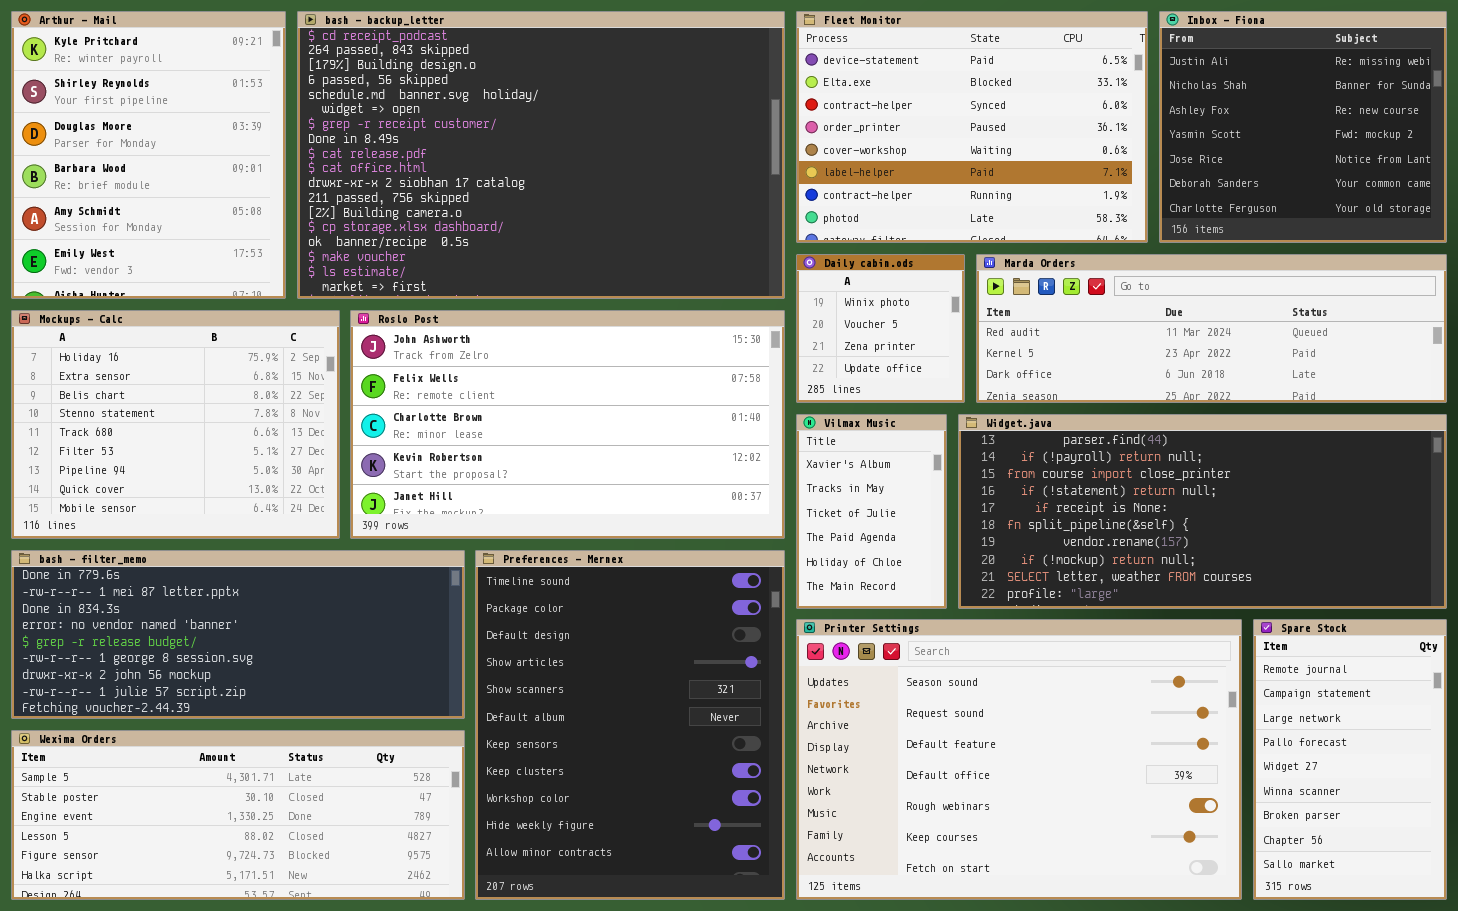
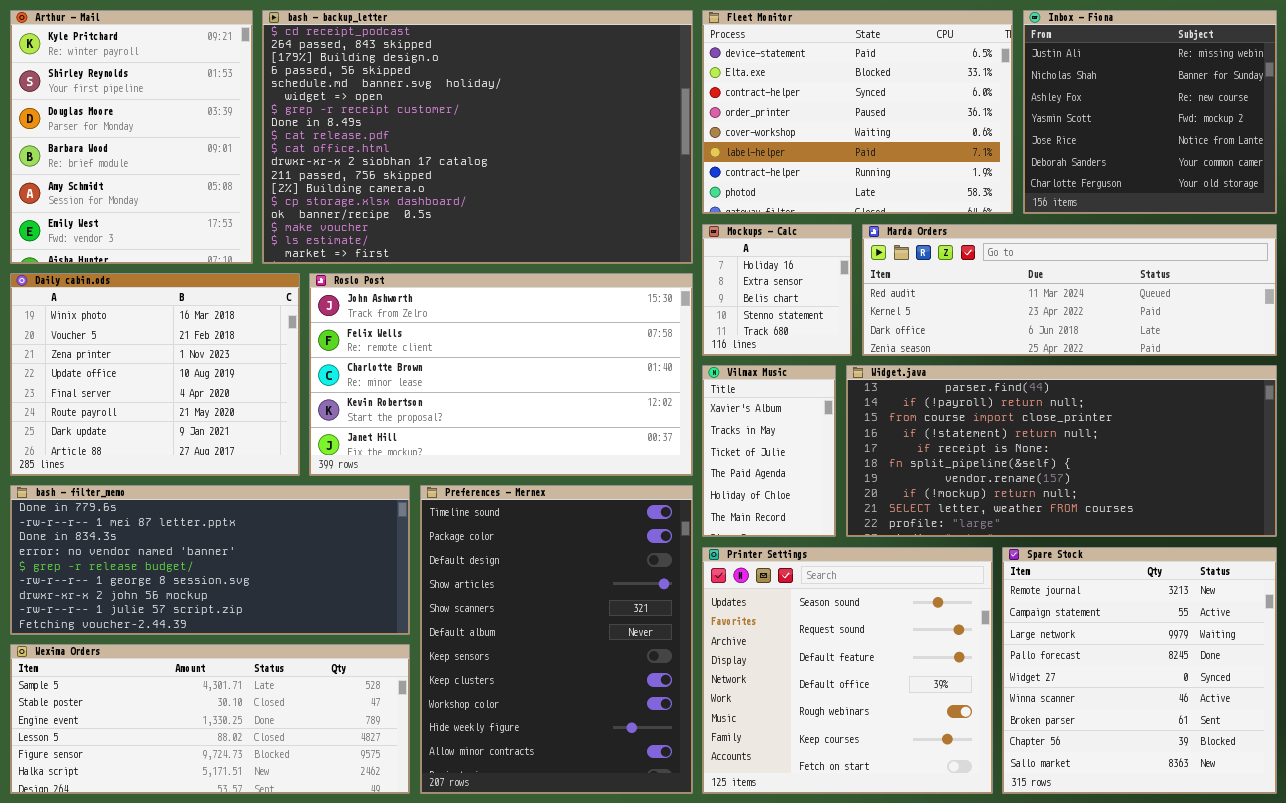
Daily cabin.ods: [796,254,965,403] -> [10,273,300,476], moved, resized
Mockups - Calc: [11,310,340,539] -> [702,224,852,356], moved, resized
Printer Settings: [796,619,1242,900] -> [702,547,993,794], resized
Spare Stock: [1253,619,1447,900] -> [1002,547,1277,794], resized

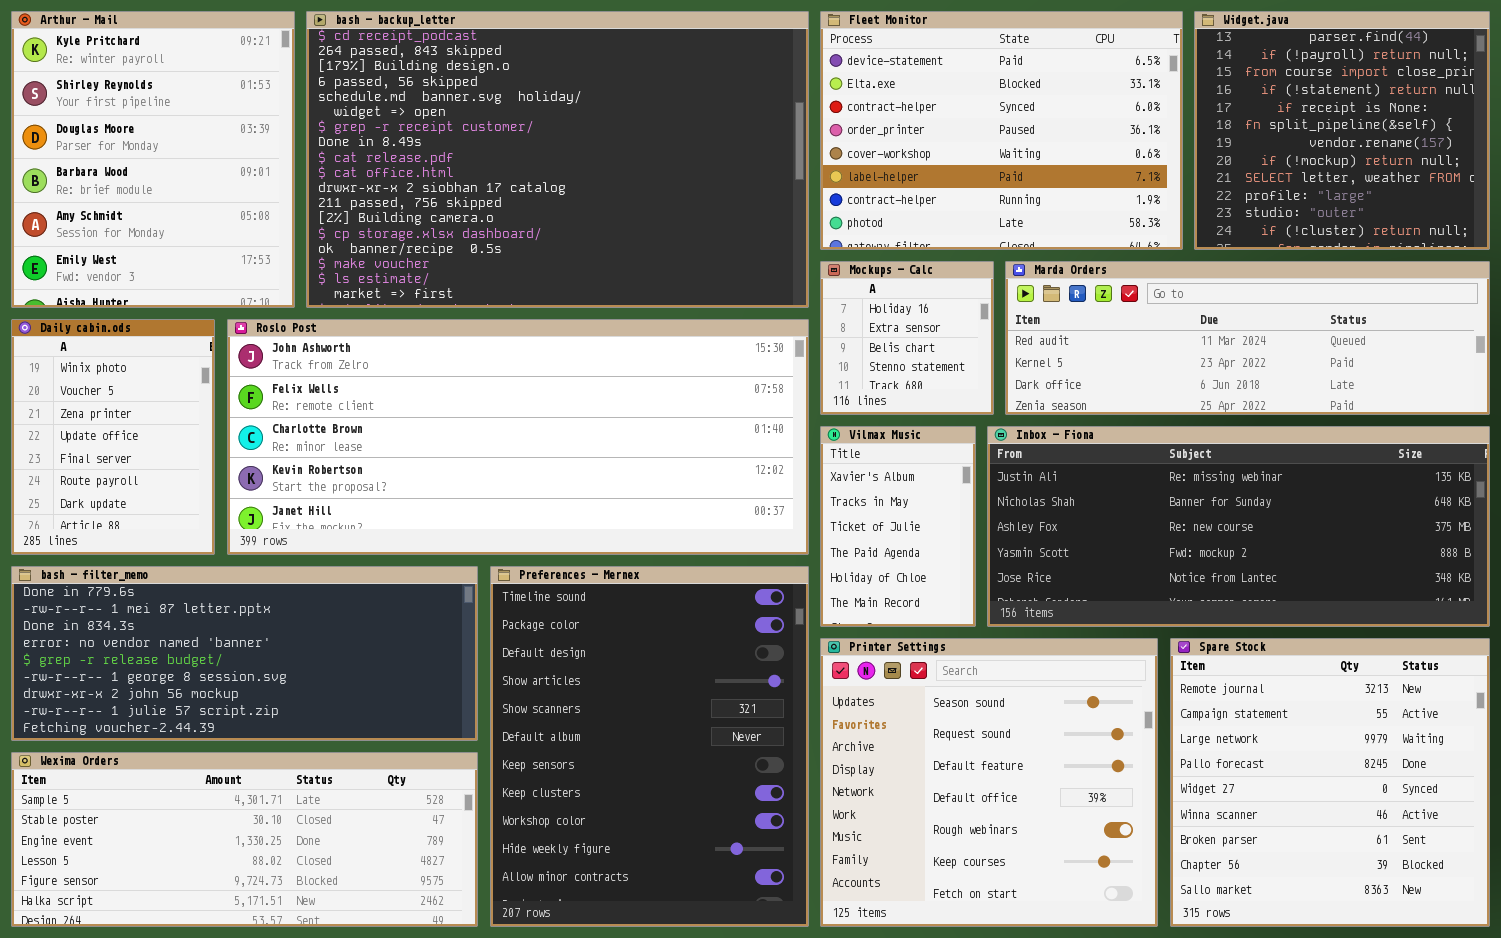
Inbox - Fiona: [1023,10,1277,214] -> [987,426,1490,627], moved, resized
Daily cabin.ods: [10,273,300,476] -> [11,319,215,555], resized
Roslo Post: [309,273,693,476] -> [227,319,809,555], resized
Widget.java: [846,365,1277,537] -> [1194,11,1490,250], moved, resized

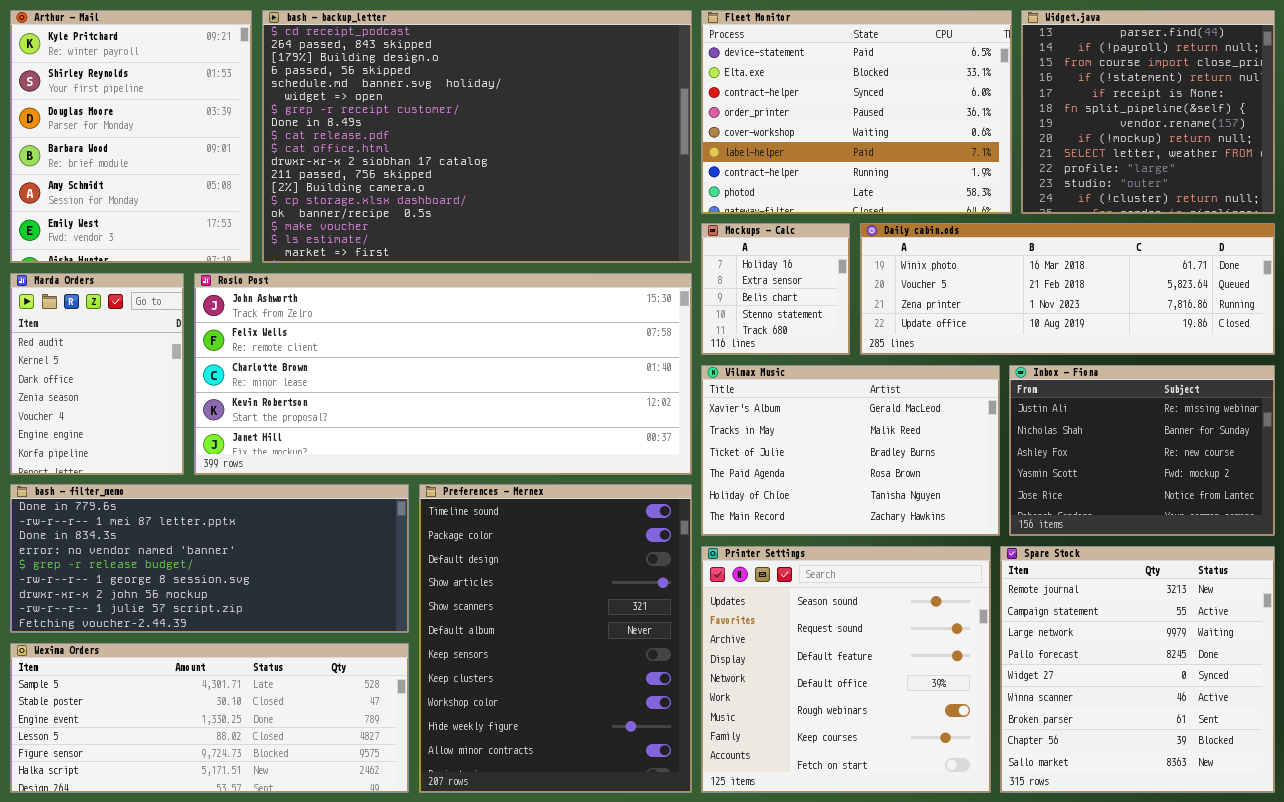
Marda Orders: [1005,261,1490,415] -> [10,273,184,475], moved, resized
Daily cabin.ods: [11,319,215,555] -> [860,223,1275,355], moved, resized
Vilmax Music: [820,426,976,627] -> [701,365,1000,536], resized
Inbox - Fiona: [987,426,1490,627] -> [1009,365,1275,536], resized

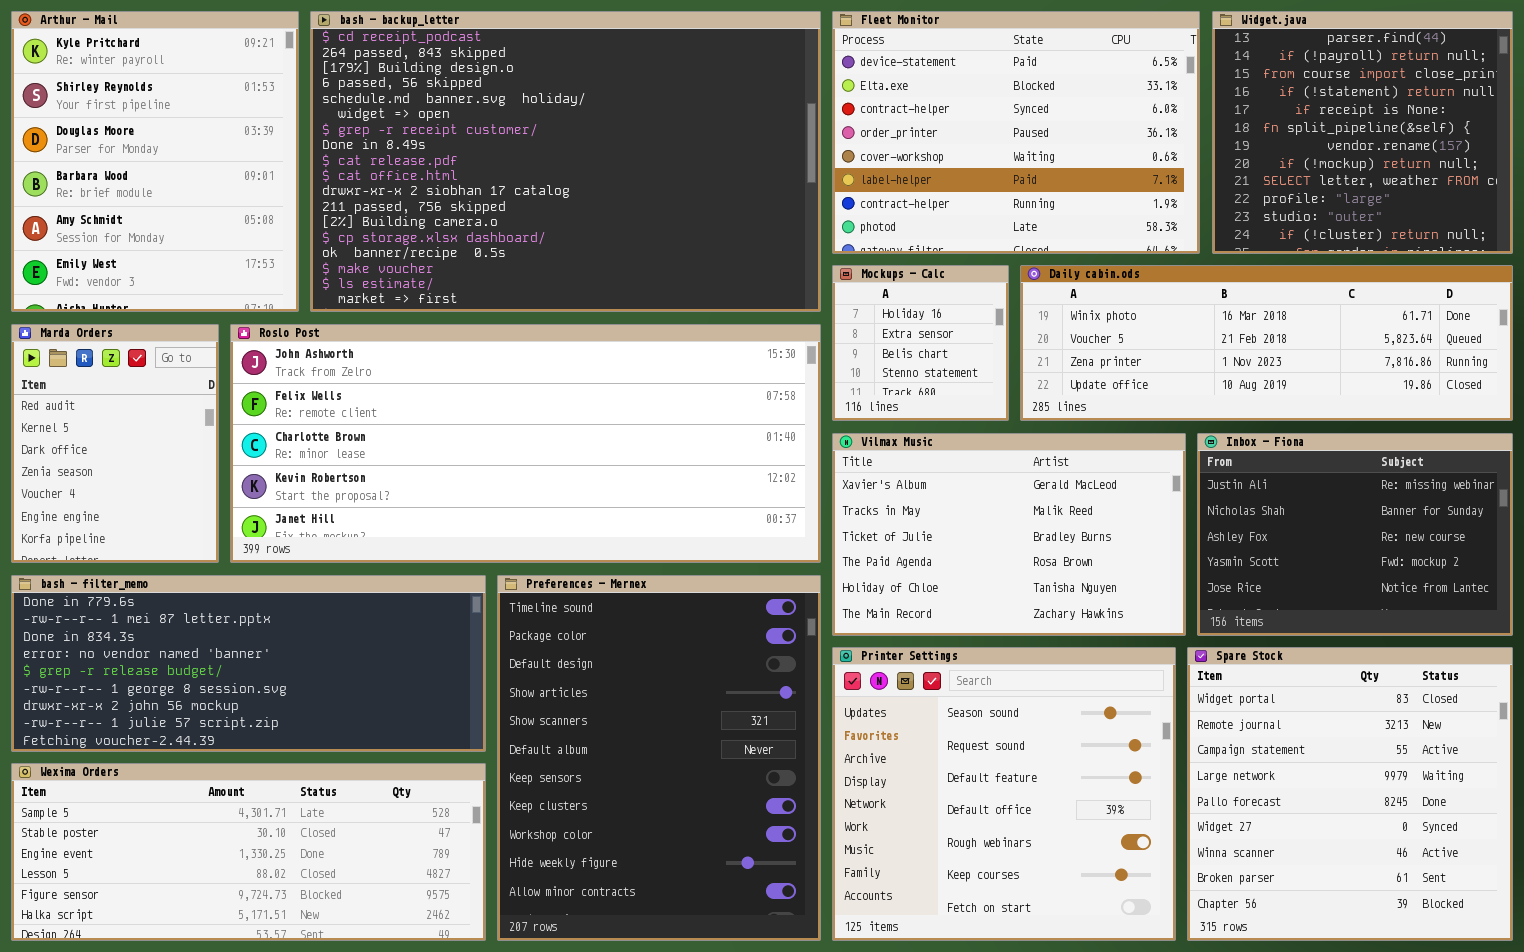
Spare Stock: [1000,546,1275,793] -> [1187,647,1513,941], scrolled up 1 row

